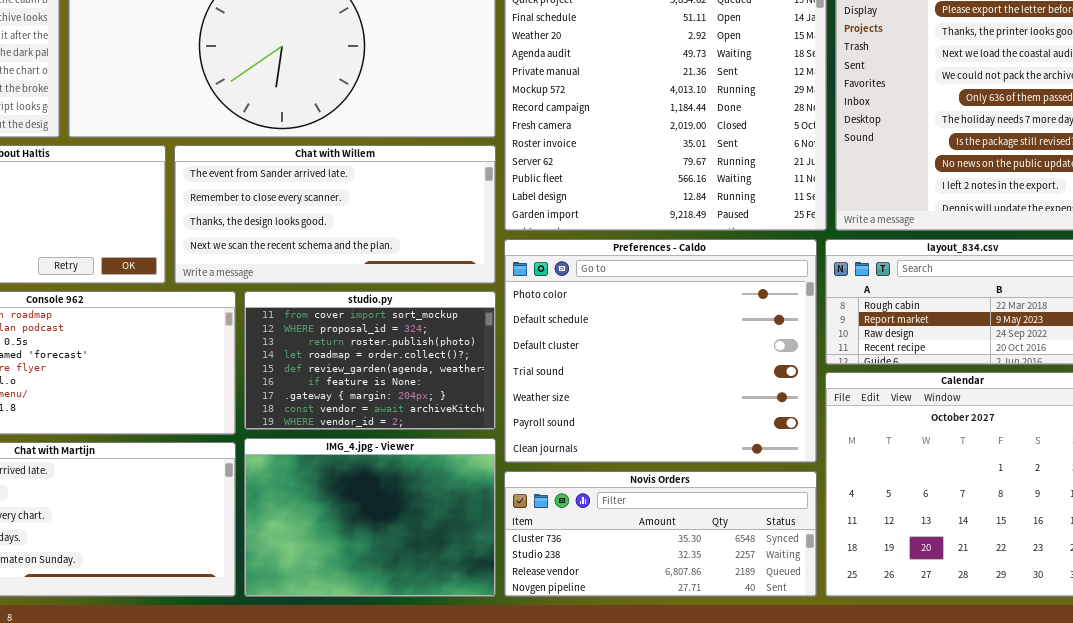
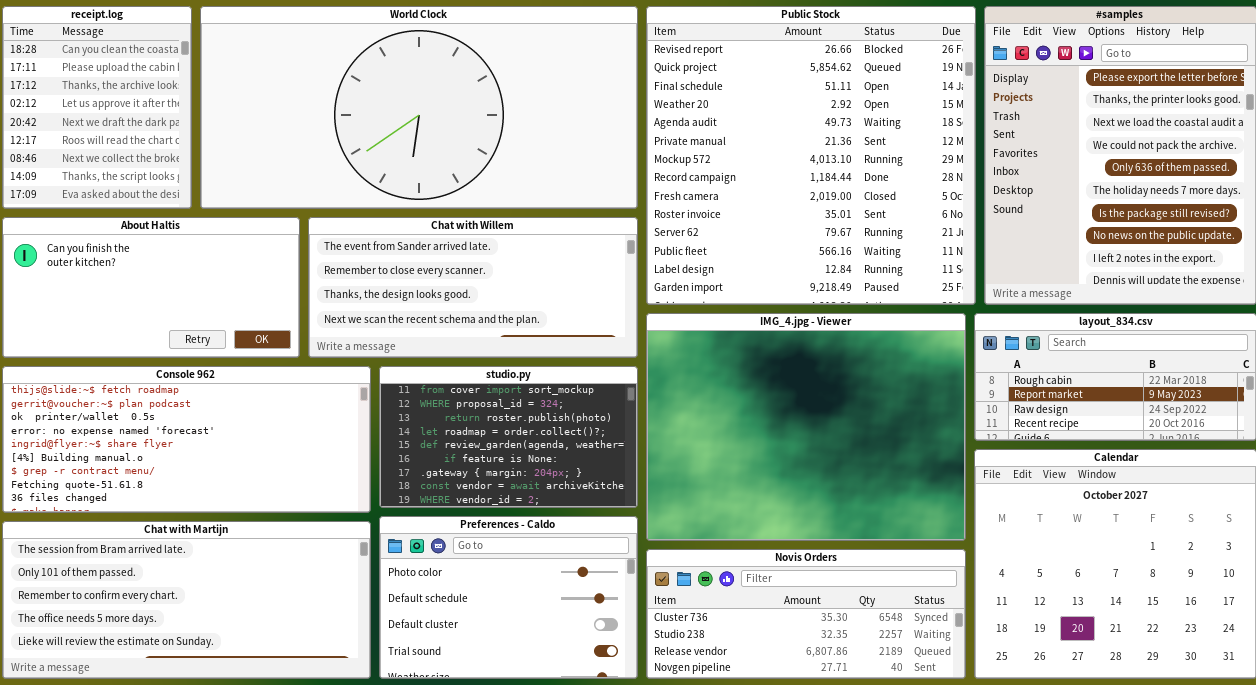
Preferences - Caldo: [504,239,817,463] -> [379,516,638,679], moved, resized
IMG_4.jpg - Viewer: [244,438,496,597] -> [646,313,966,541], moved, resized

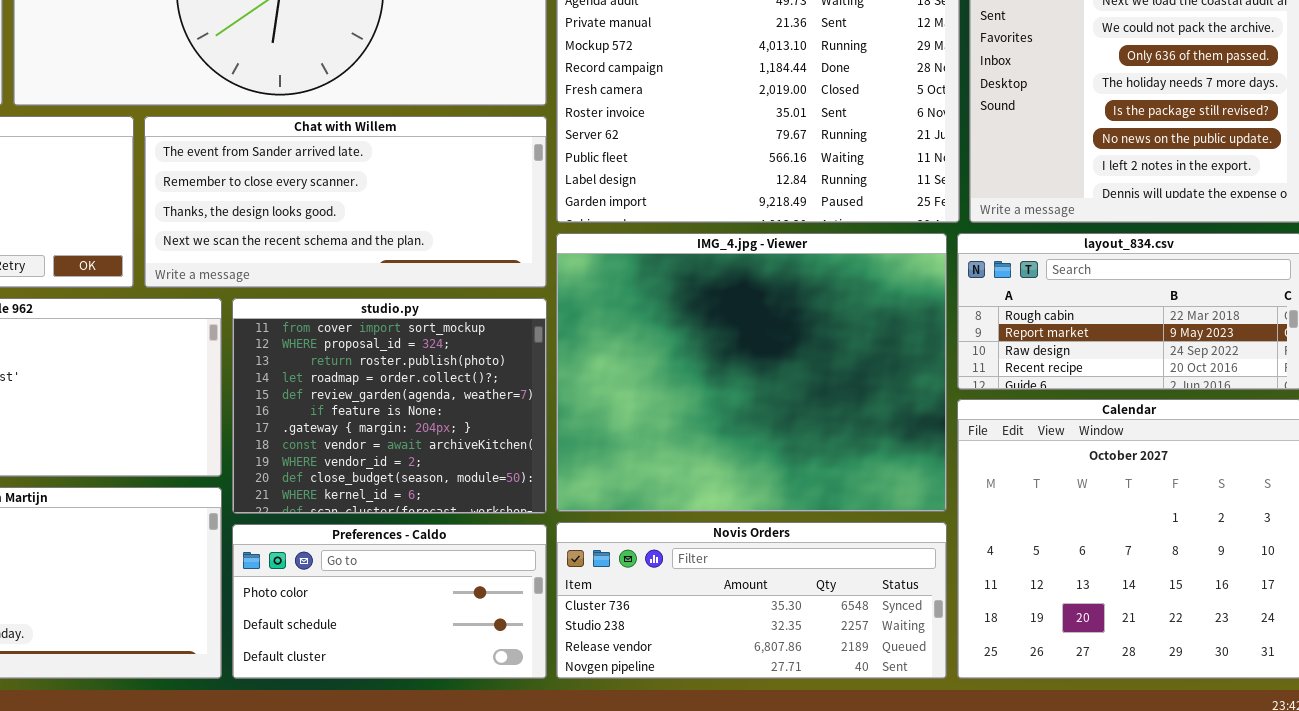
studio.py: [379,366,638,508] -> [232,298,547,514], resized
Preferences - Caldo: [379,516,638,679] -> [232,524,547,679], resized

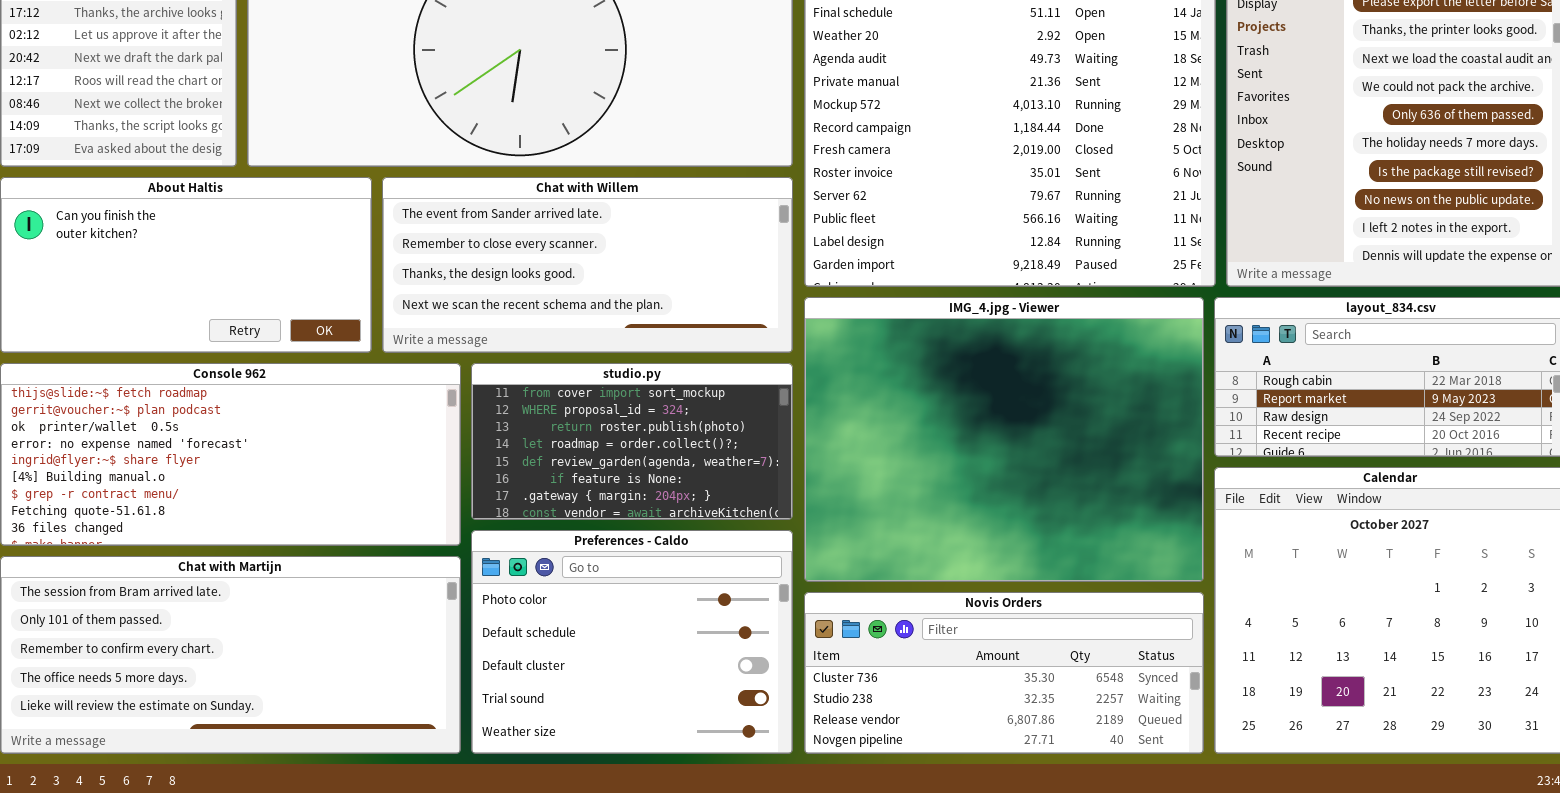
studio.py: [232,298,547,514] -> [471,363,793,520], resized
Preferences - Caldo: [232,524,547,679] -> [471,530,793,754], resized

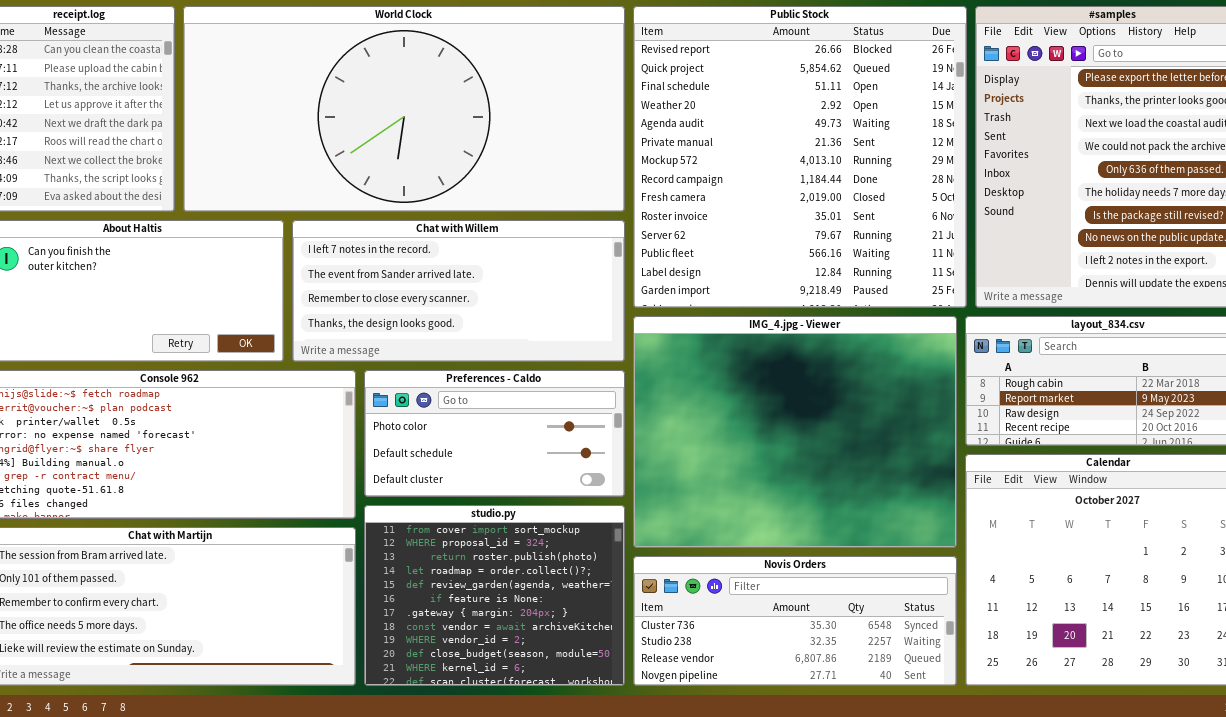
Chat with Willem: [382,177,793,353] -> [292,220,625,362], scrolled up 1 row
studio.py: [471,363,793,520] -> [364,505,625,686], moved, resized
Preferences - Caldo: [471,530,793,754] -> [364,370,625,497], moved, resized

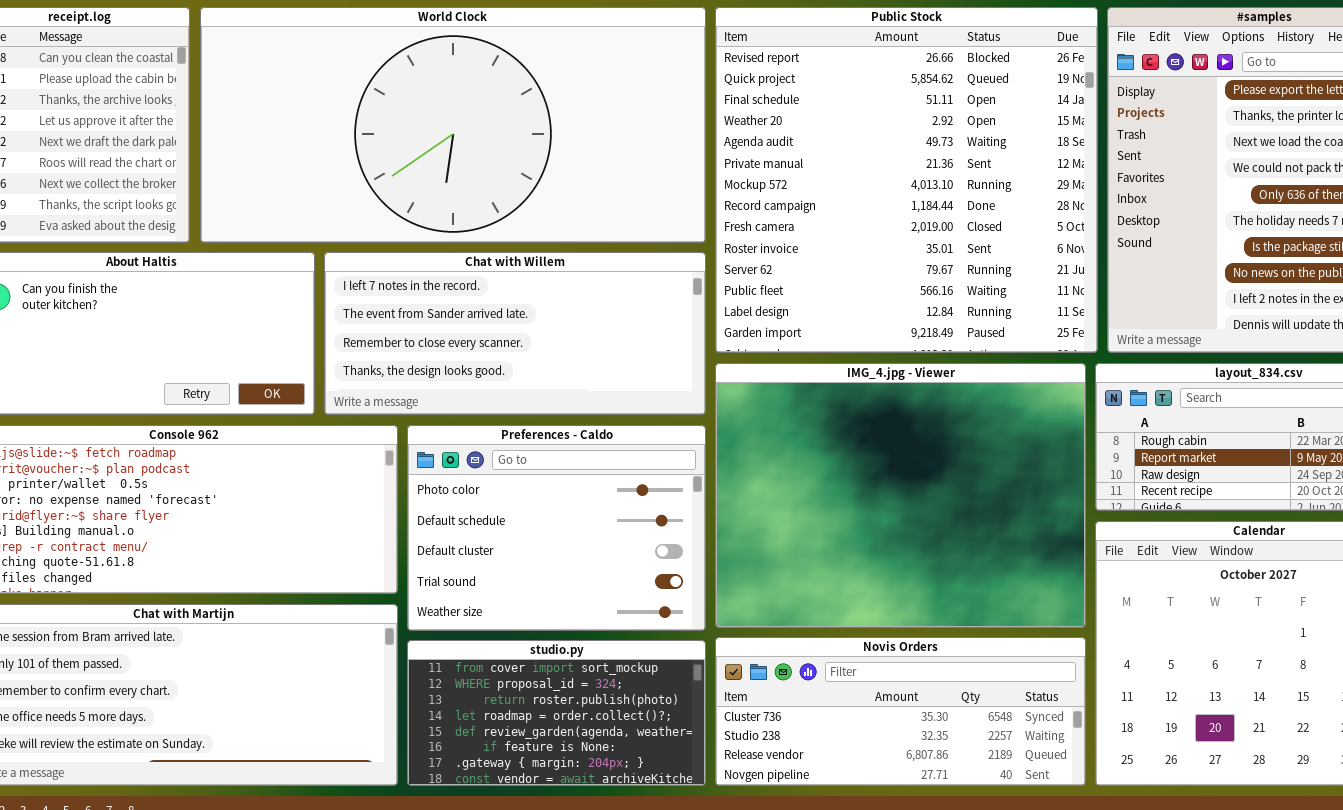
Preferences - Caldo: [364,370,625,497] -> [407,425,706,631], resized
studio.py: [364,505,625,686] -> [407,640,706,786], resized

